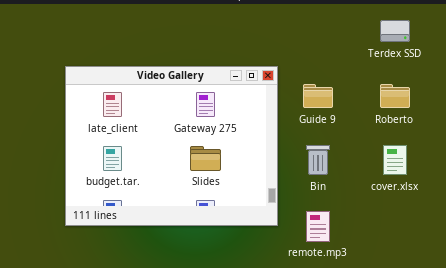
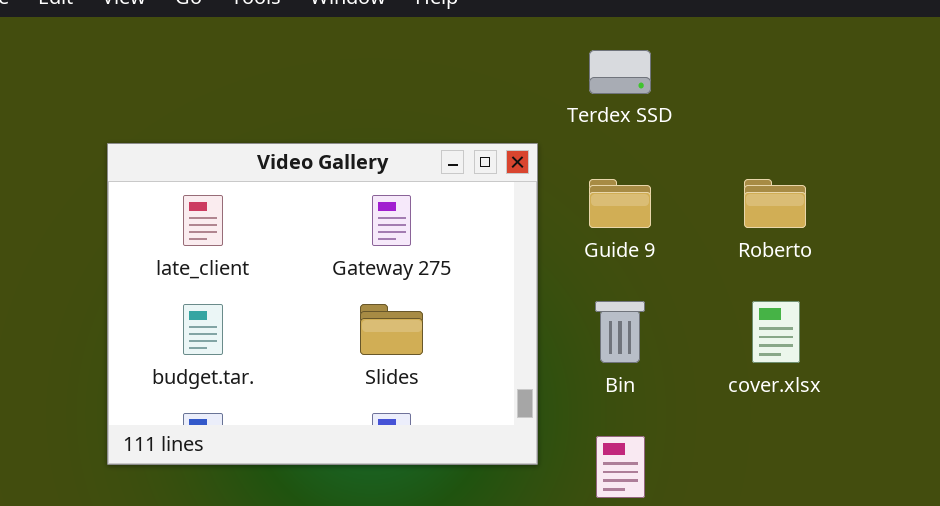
Terdex SSD: [380,20,410,42] -> [589,50,651,94], moved

